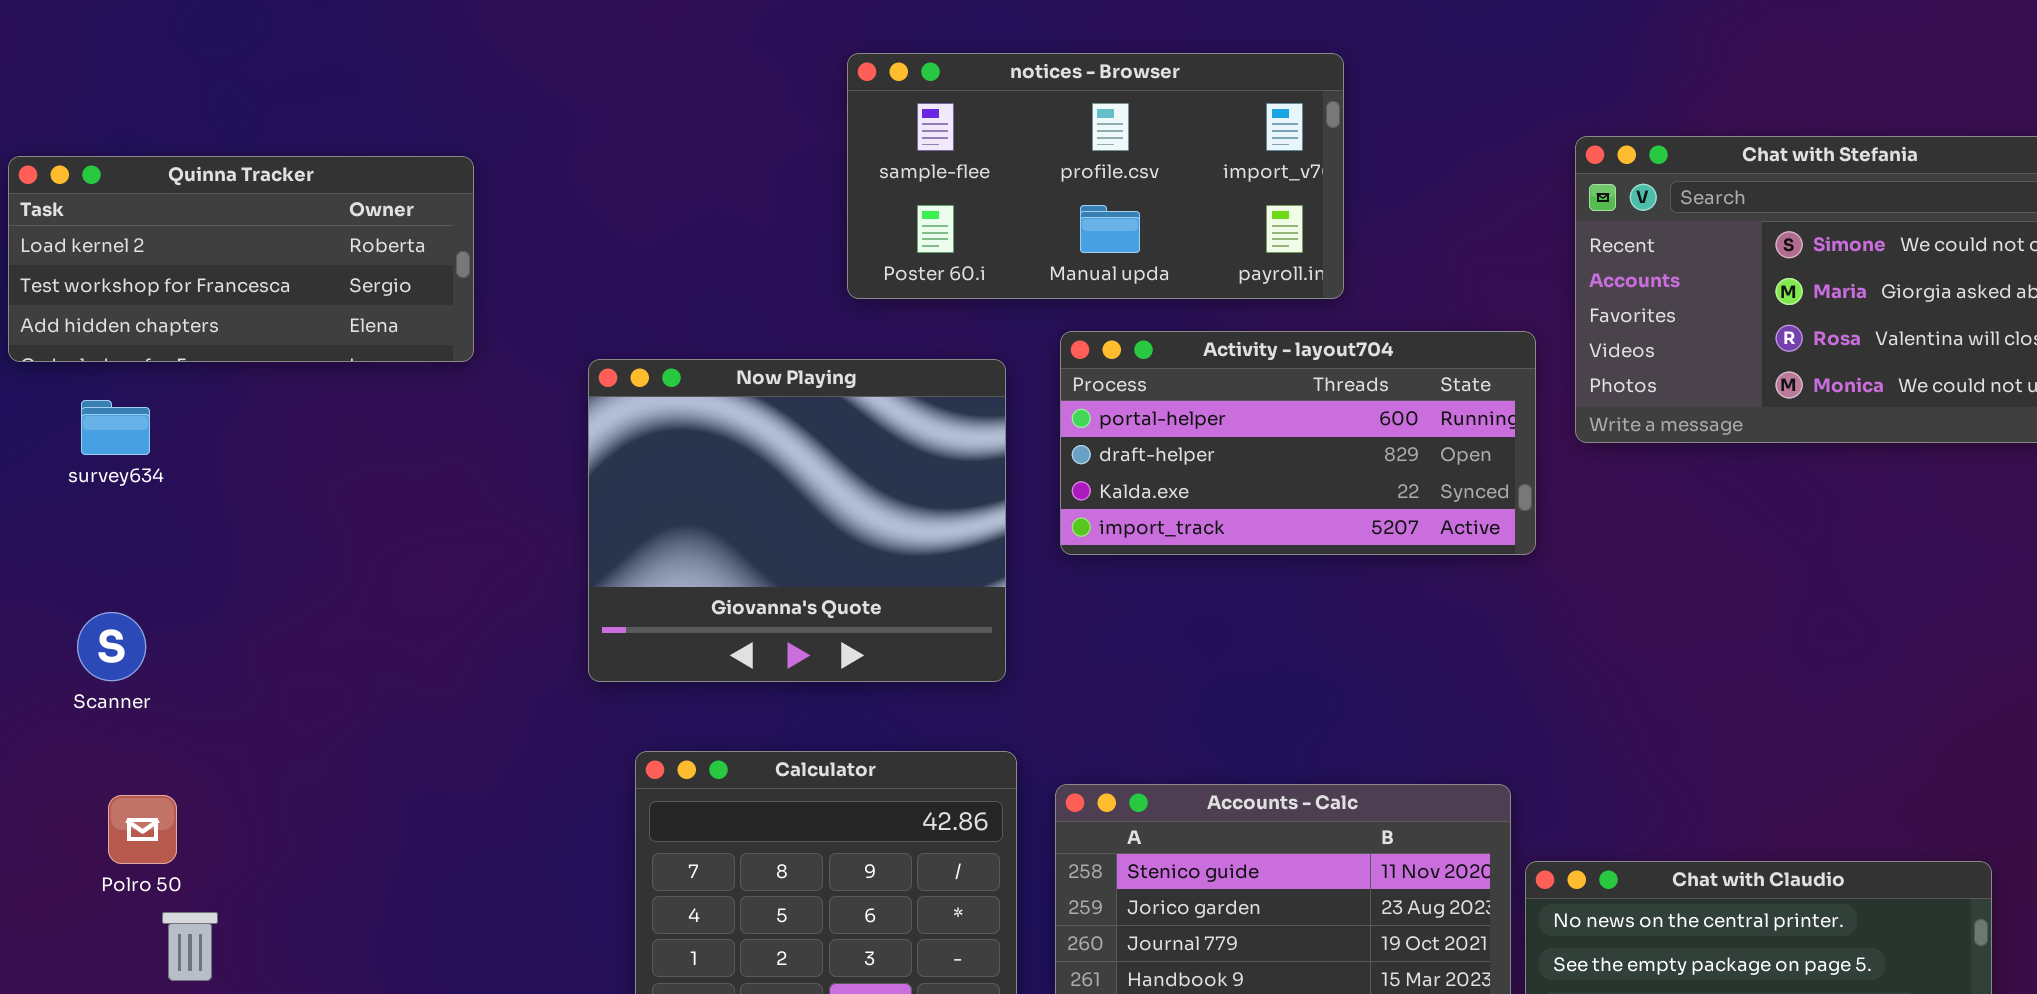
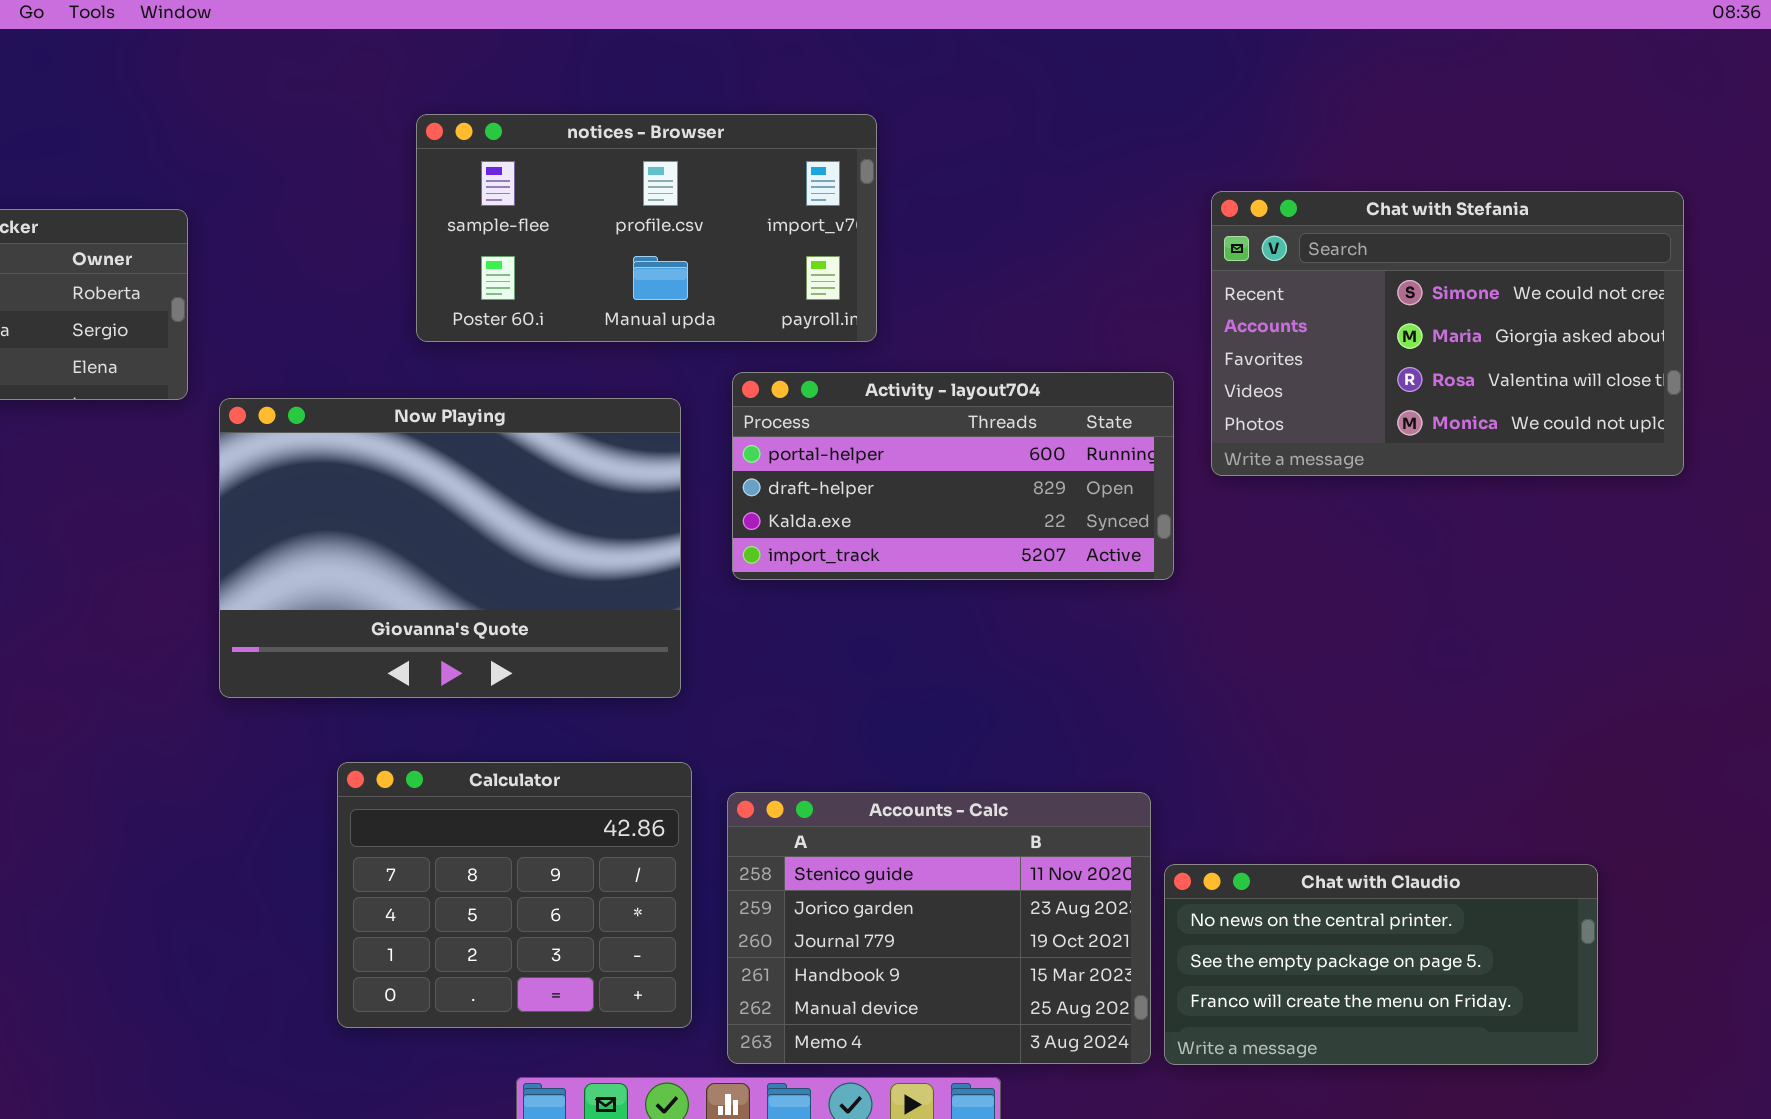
notices - Browser: [847,53,1344,299] -> [416,114,877,342], moved
Now Playing: [588,359,1006,682] -> [219,398,681,698], resized

